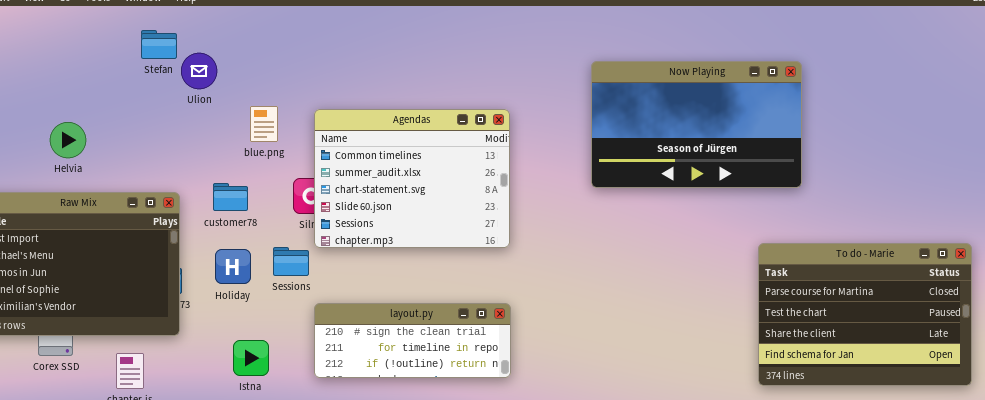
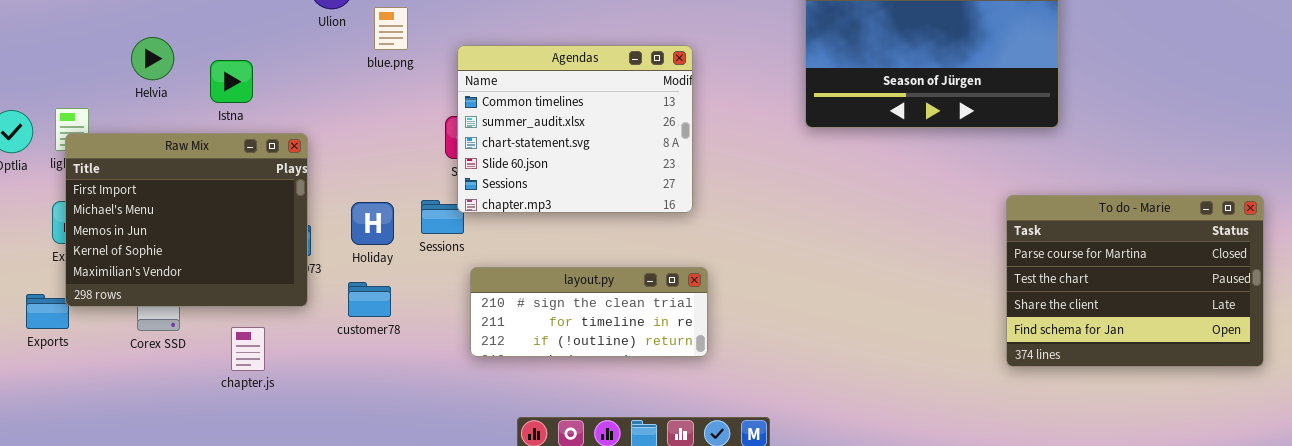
blue.png: [250,106,278,142] -> [374,7,408,50], moved
Agendas: [314,109,510,248] -> [457,45,693,213], moved
Helvia: [50,122,86,158] -> [131,37,174,80], moved
customer78: [213,183,248,211] -> [348,282,391,317], moved
Istna: [233,340,269,376] -> [210,60,253,103], moved

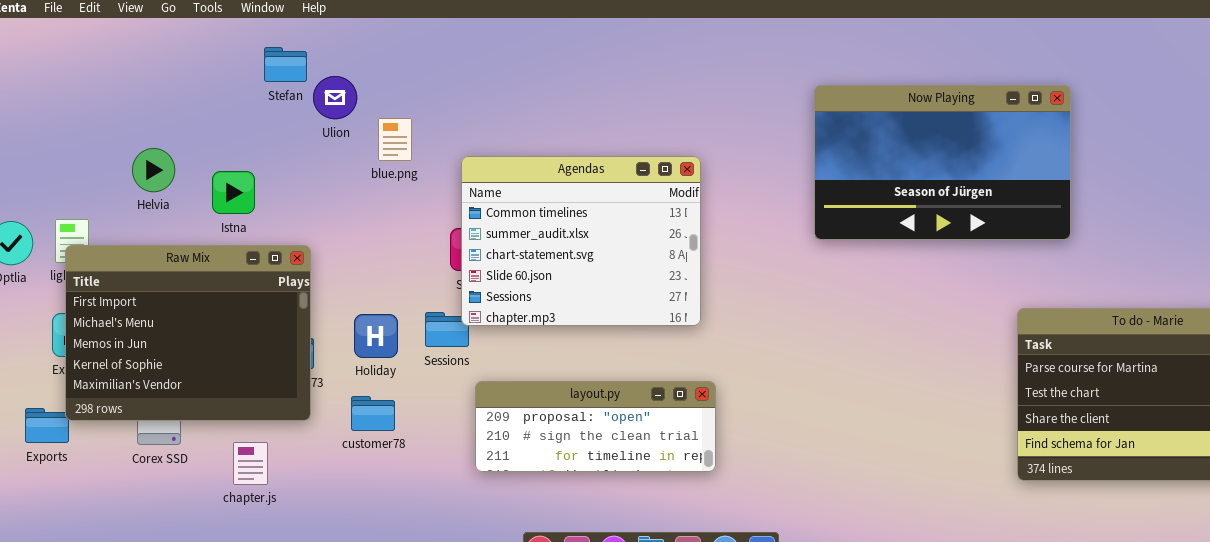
layout.py: [470,267,708,357] -> [475,381,716,472], scrolled up 1 row

